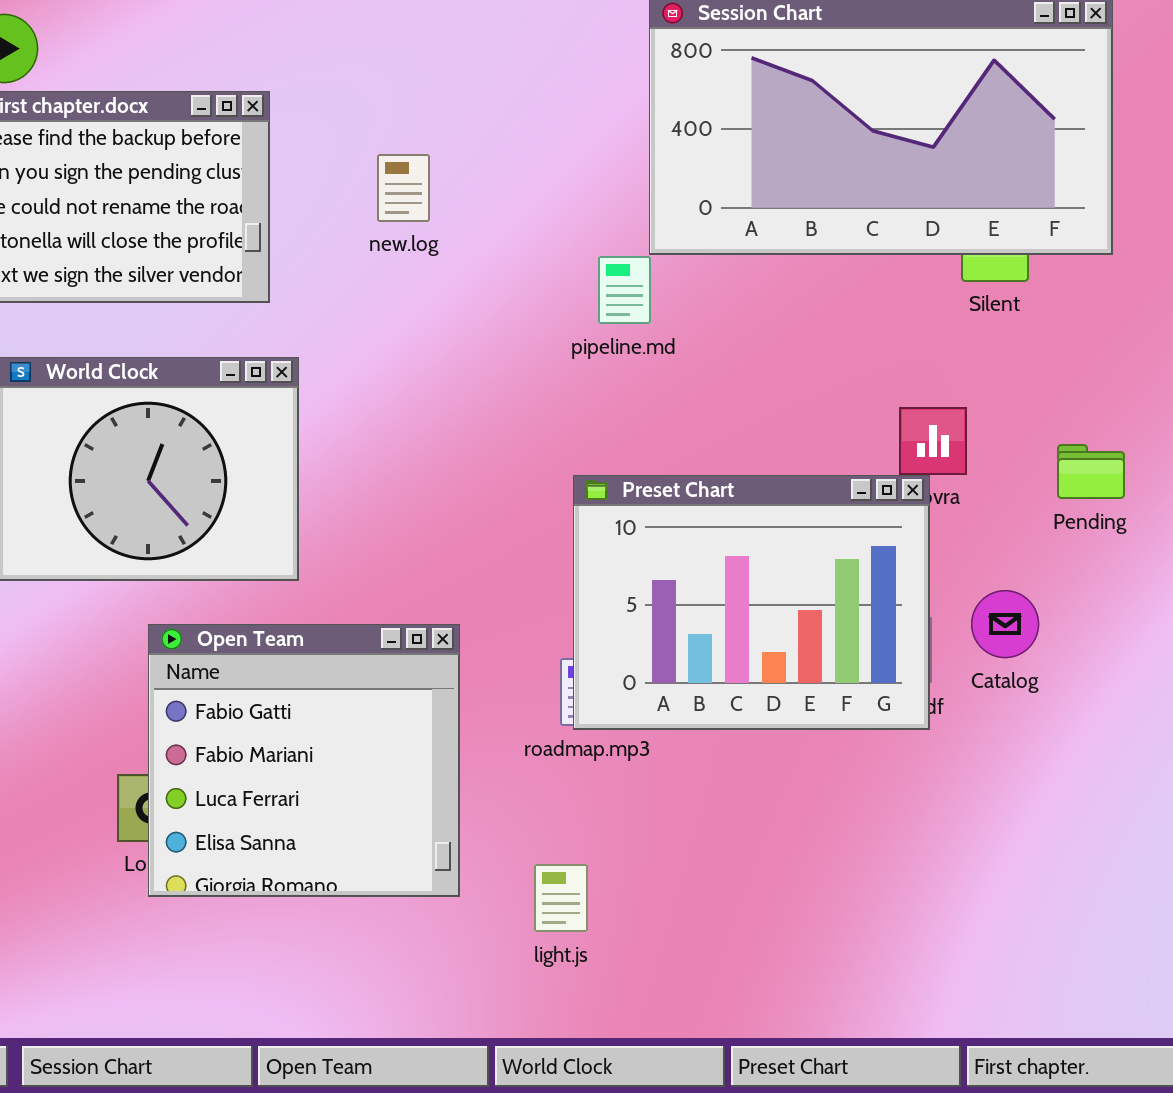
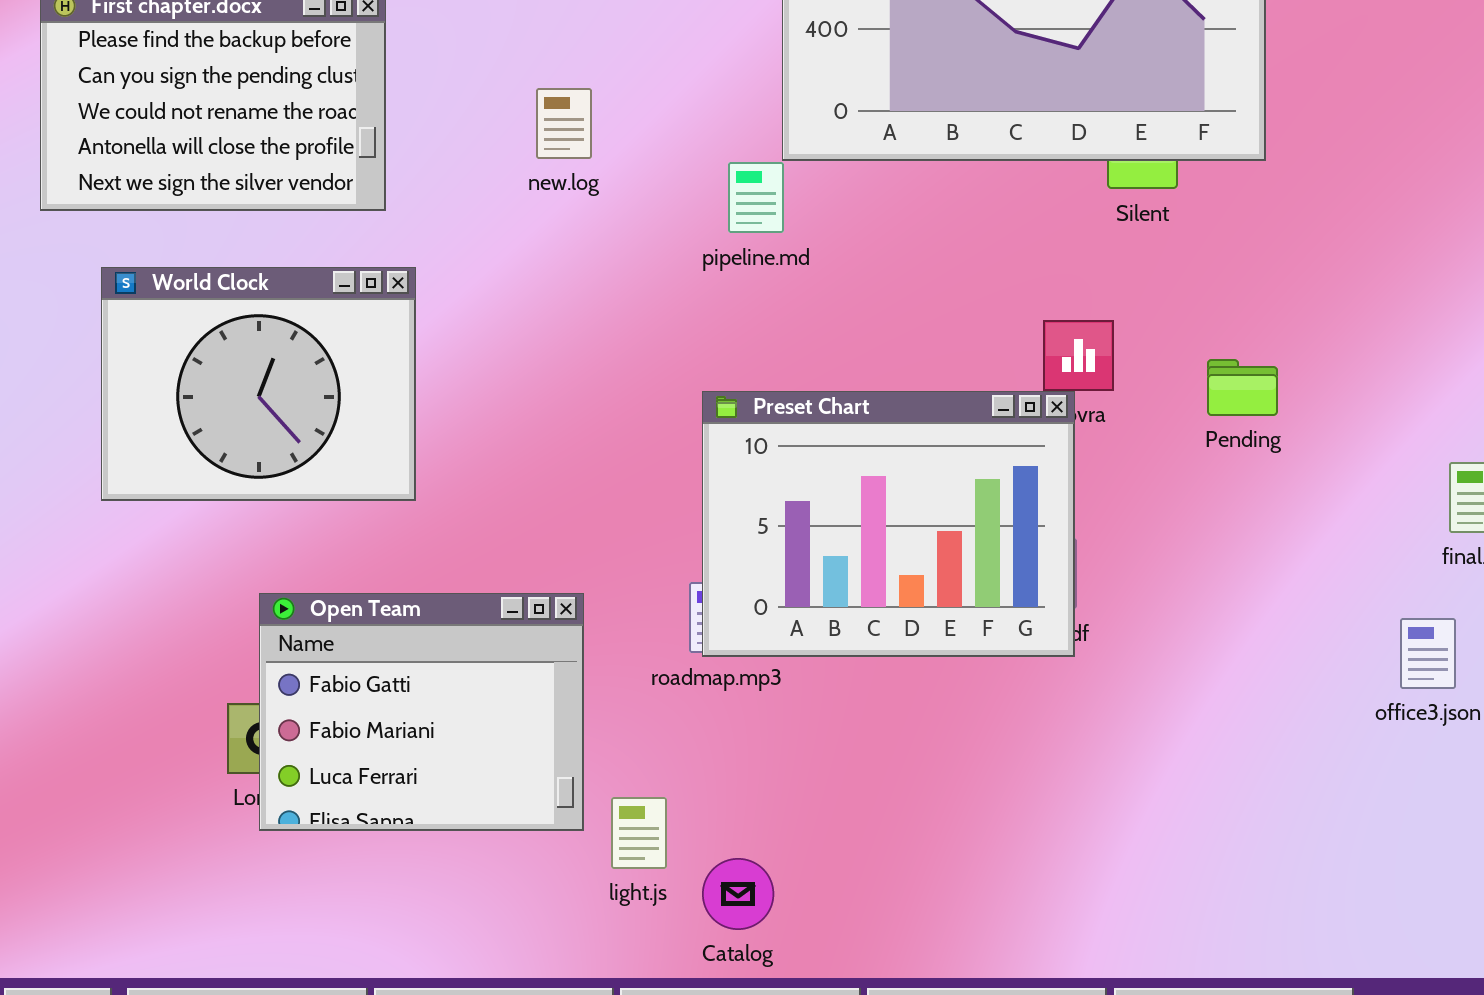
new.log: [377,154,430,222] -> [536,88,592,159], moved
Catalog: [971,590,1039,658] -> [702,858,774,930], moved
Open Team: [148,624,460,897] -> [259,593,584,831], resized
light.js: [534,864,588,932] -> [611,797,667,869], moved

